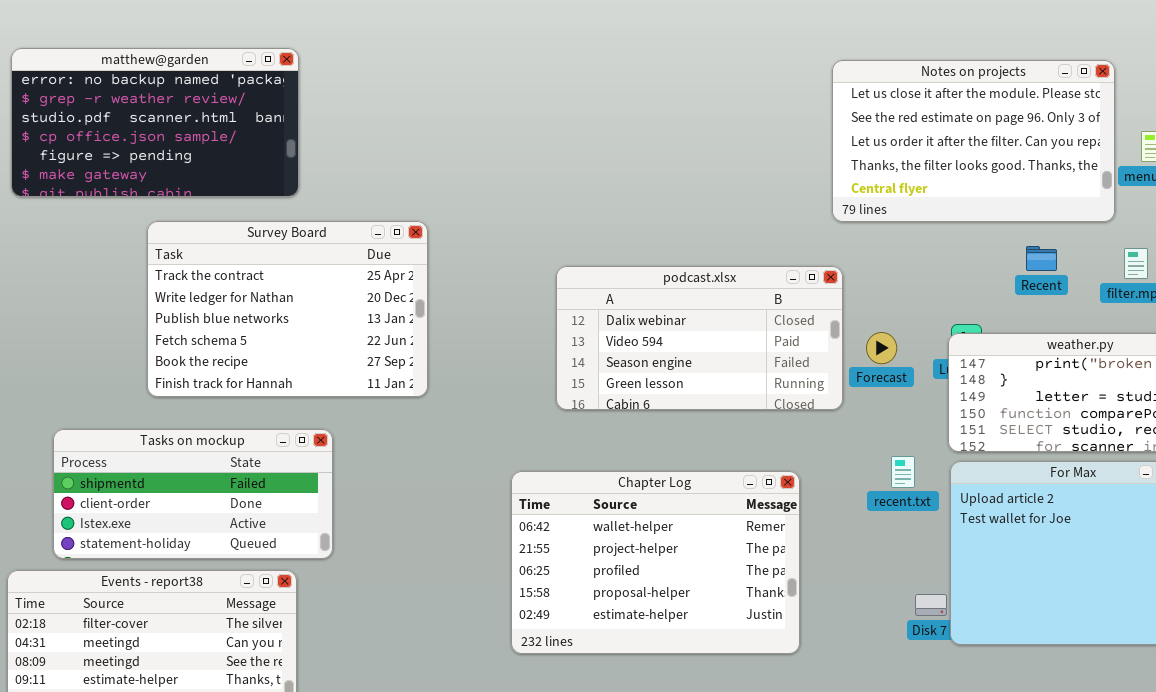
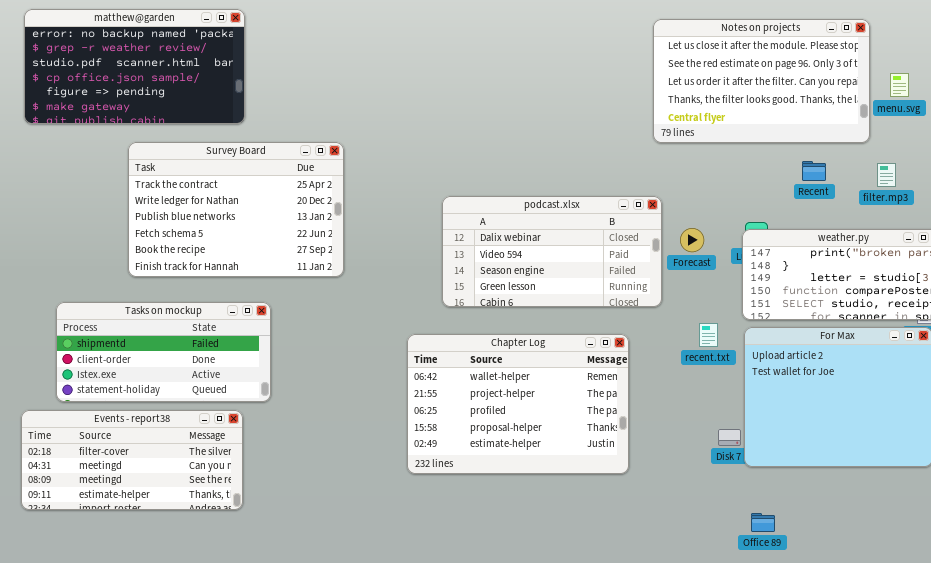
podcast.xlsx: [556,266,843,410] -> [442,196,662,307], moved

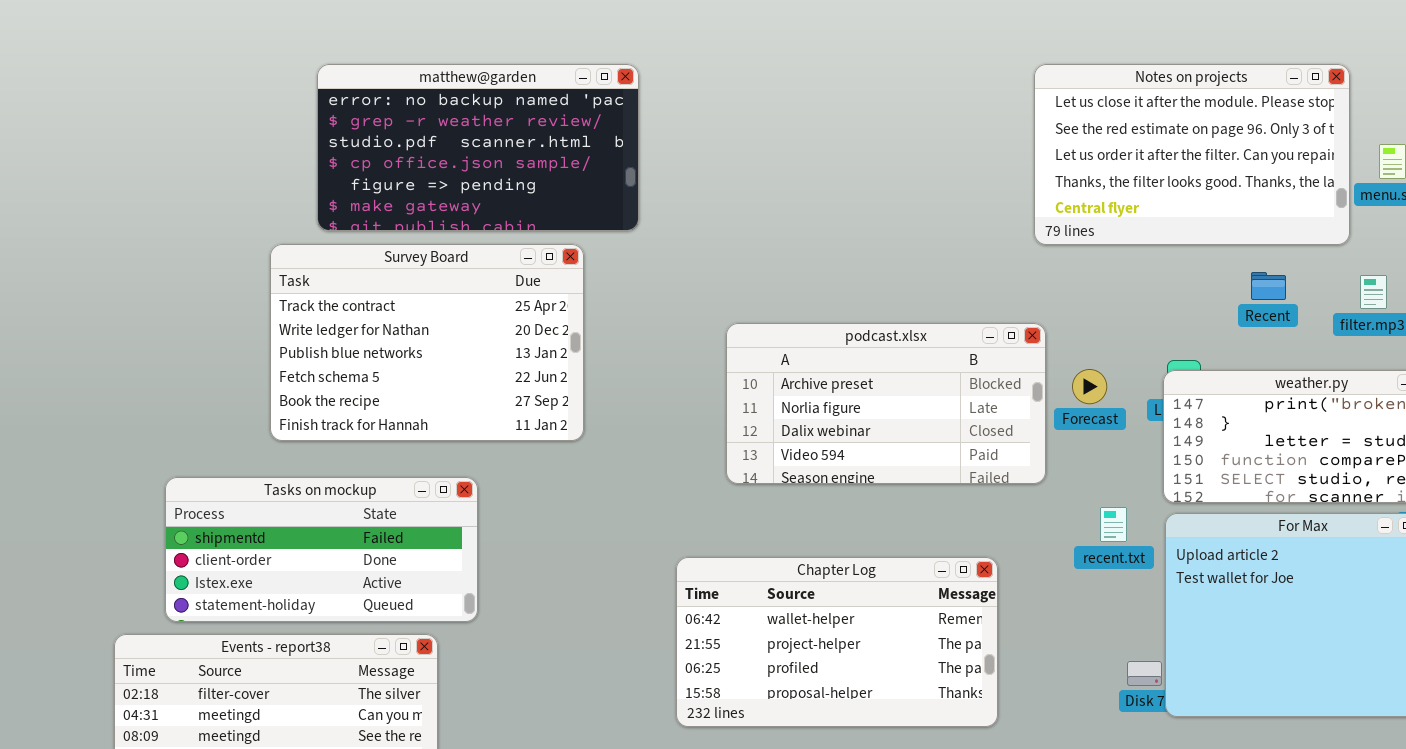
matthew@garden: [24,9,245,124] -> [317,64,639,231], moved
podcast.xlsx: [442,196,662,307] -> [726,323,1046,484], scrolled up 2 rows
Chapter Log: [407,334,629,474] -> [676,557,998,727], resized

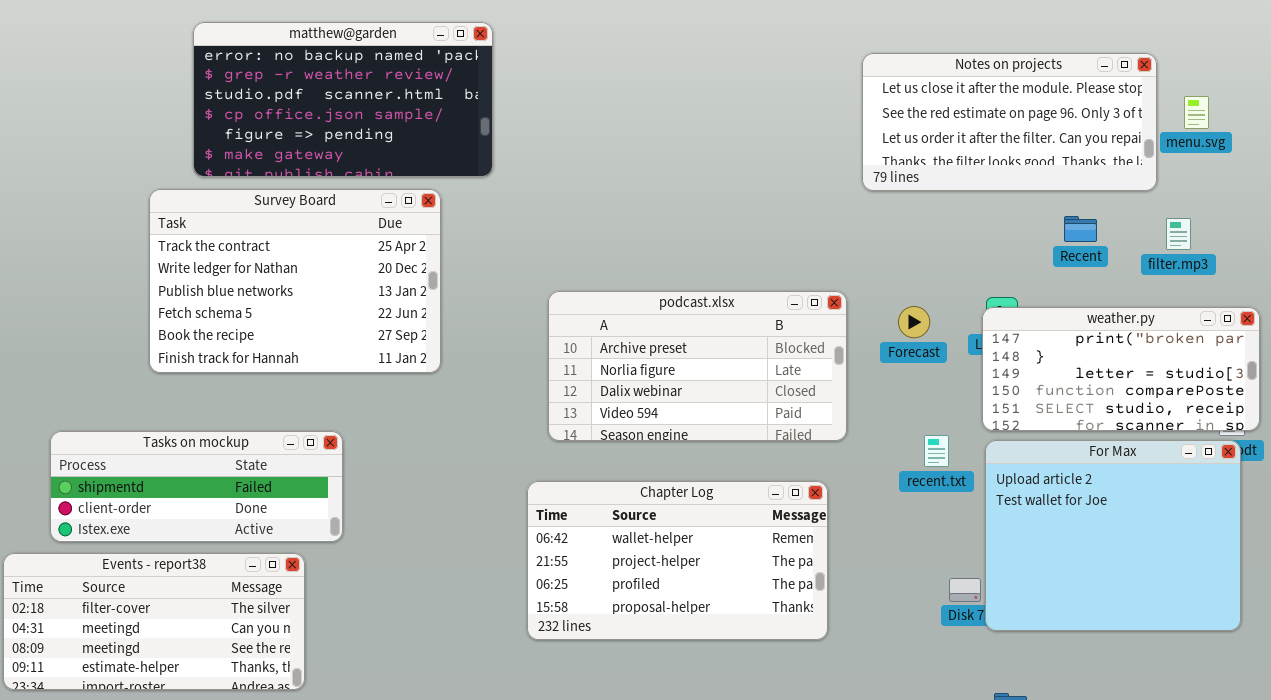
Notes on projects: [1034,64,1350,245] -> [862,53,1157,191], resized
podcast.xlsx: [726,323,1046,484] -> [548,291,847,441], moved
Tasks on mockup: [165,477,478,622] -> [50,431,343,542], resized

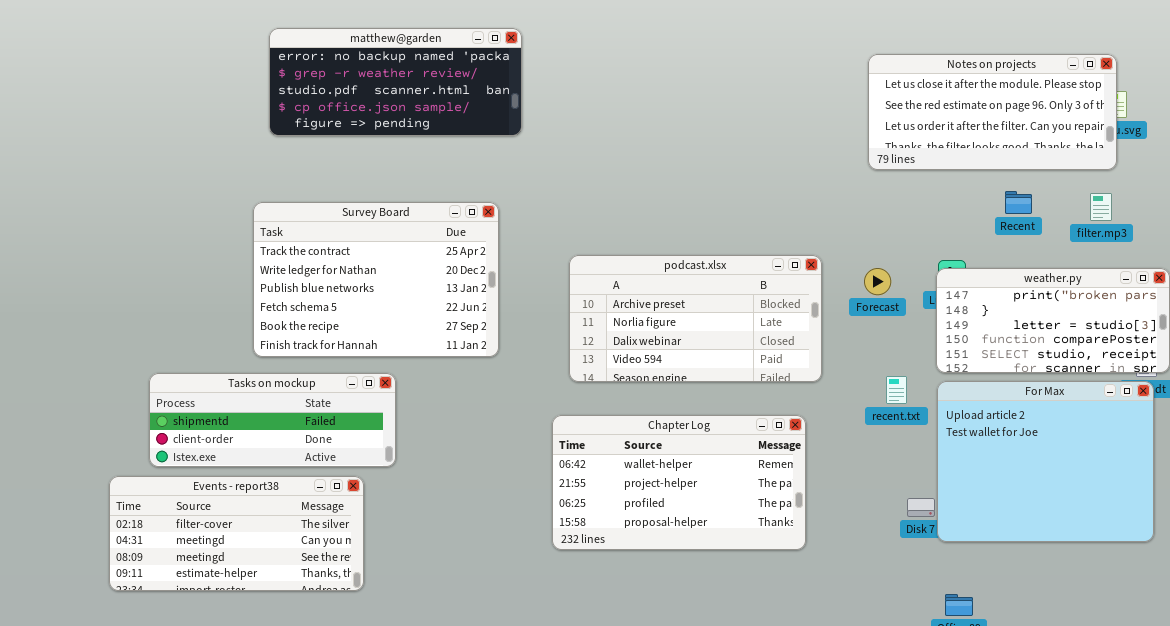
matthew@garden: [193,22,493,177] -> [269,28,522,136], resized
Notes on projects: [862,53,1157,191] -> [868,54,1117,170], moved
Survey Board: [149,189,441,373] -> [253,202,499,357], moved

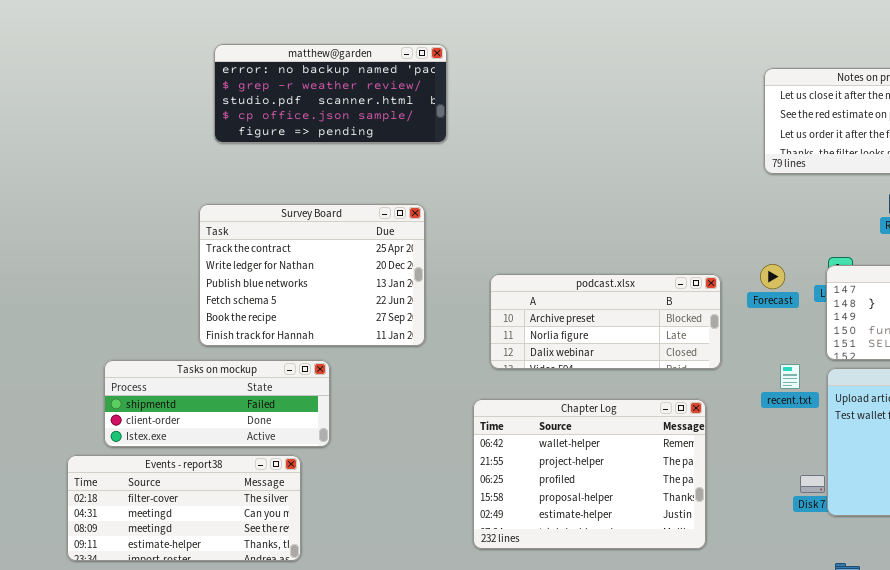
podcast.xlsx: [569,255,822,382] -> [490,274,721,369], resized
Chapter Log: [552,415,806,550] -> [473,399,706,549], resized

